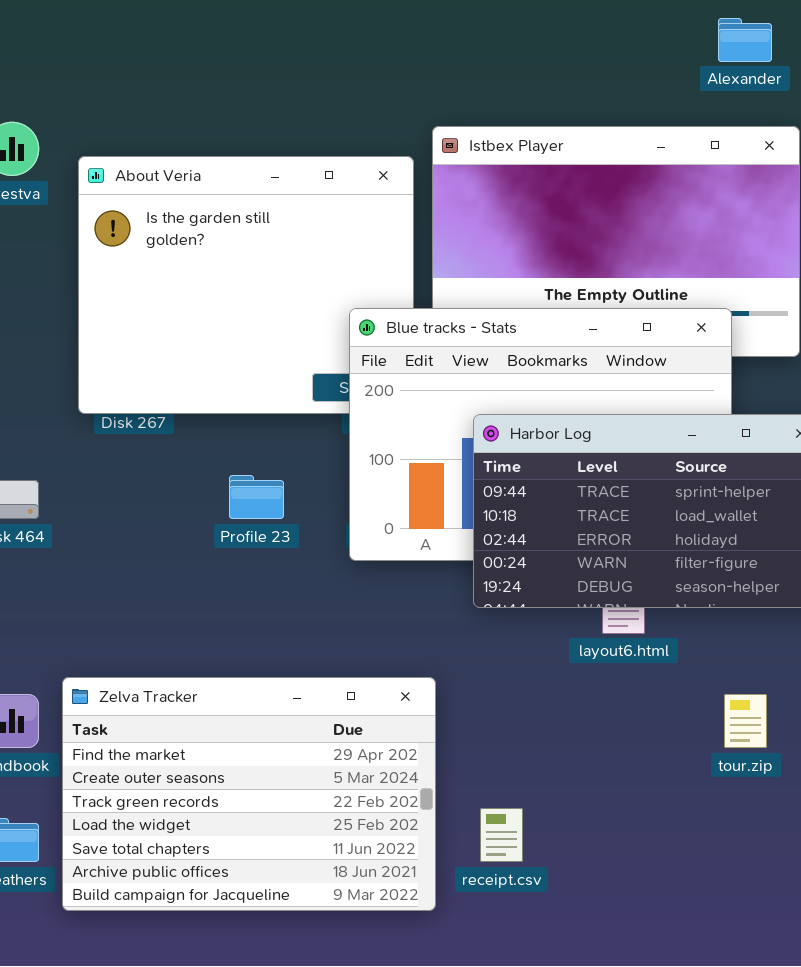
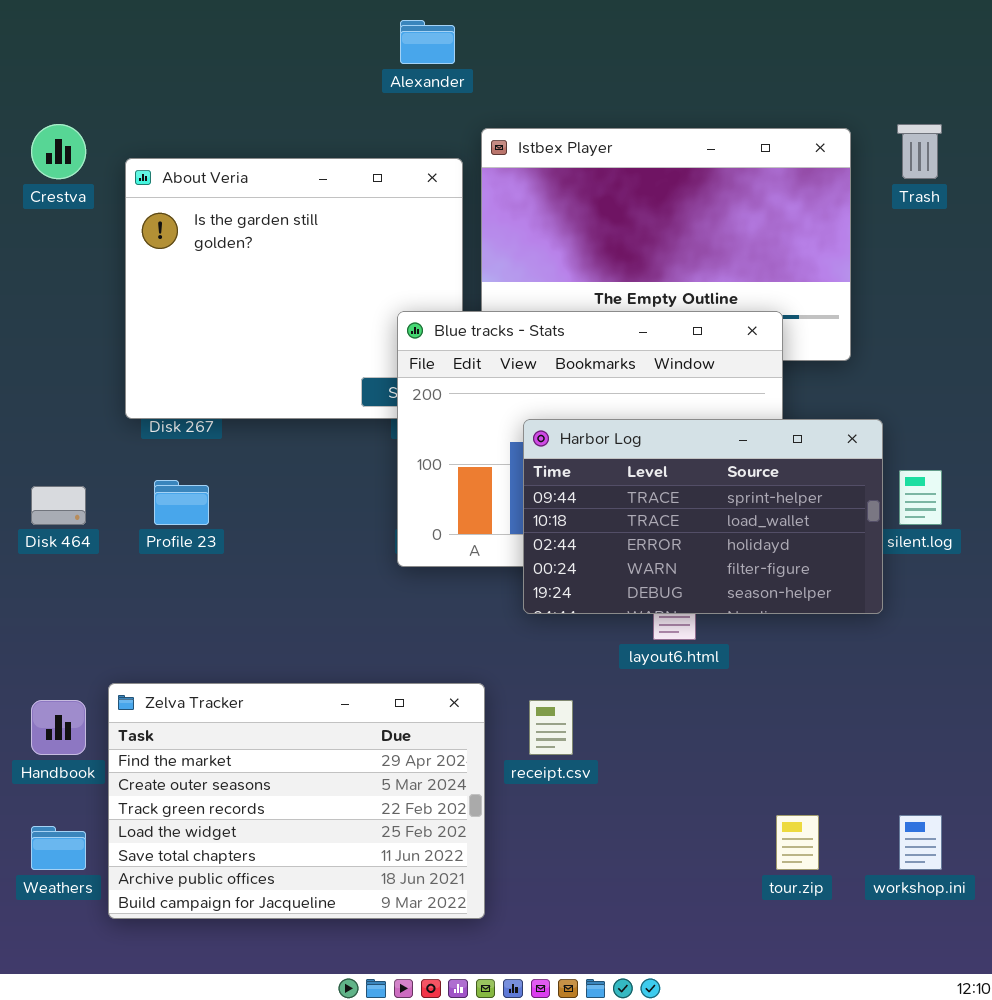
Alexander: [718,18,772,62] -> [400,20,455,64], moved
Profile 23: [229,475,284,519] -> [154,480,209,525], moved
tour.zip: [724,694,767,748] -> [776,815,819,870], moved
receipt.csv: [480,808,523,862] -> [529,700,573,755], moved

